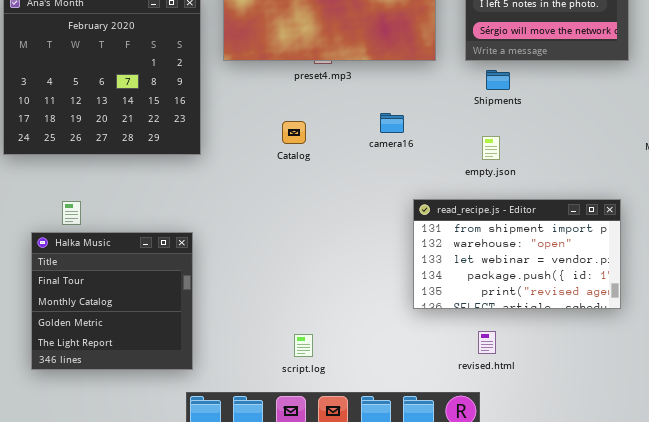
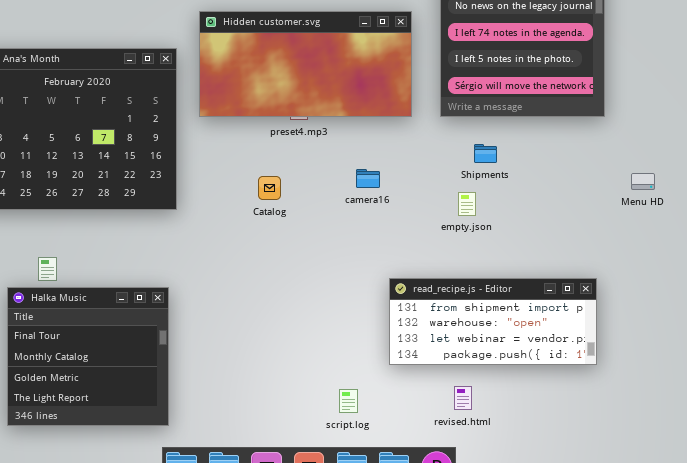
Shipments: [486,70,510,90] -> [474,144,497,163], moved
read_recipe.js - Editor: [413,199,621,309] -> [389,278,597,365], resized
script.log: [294,334,313,357] -> [339,389,358,413], moved

